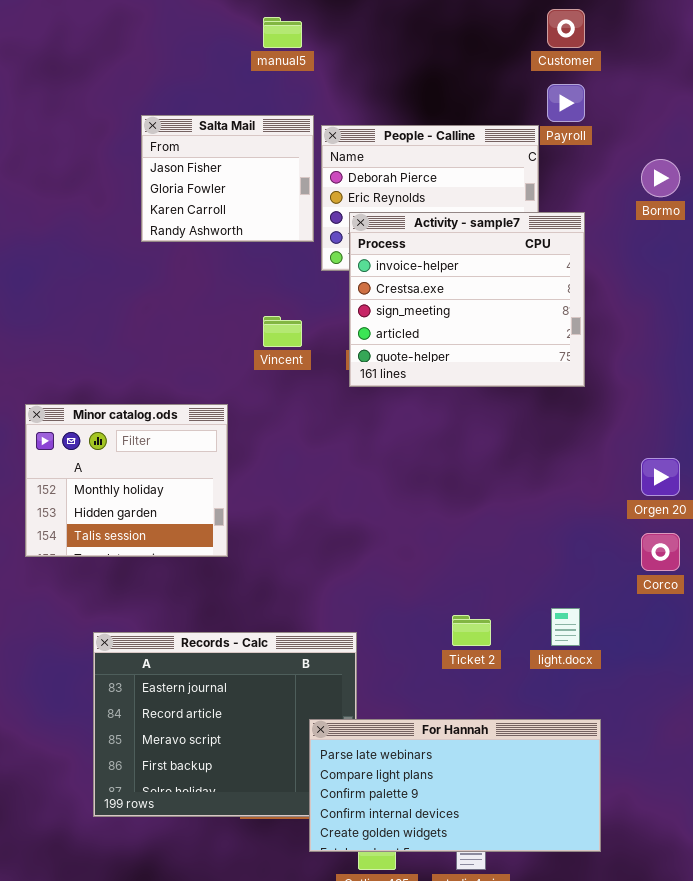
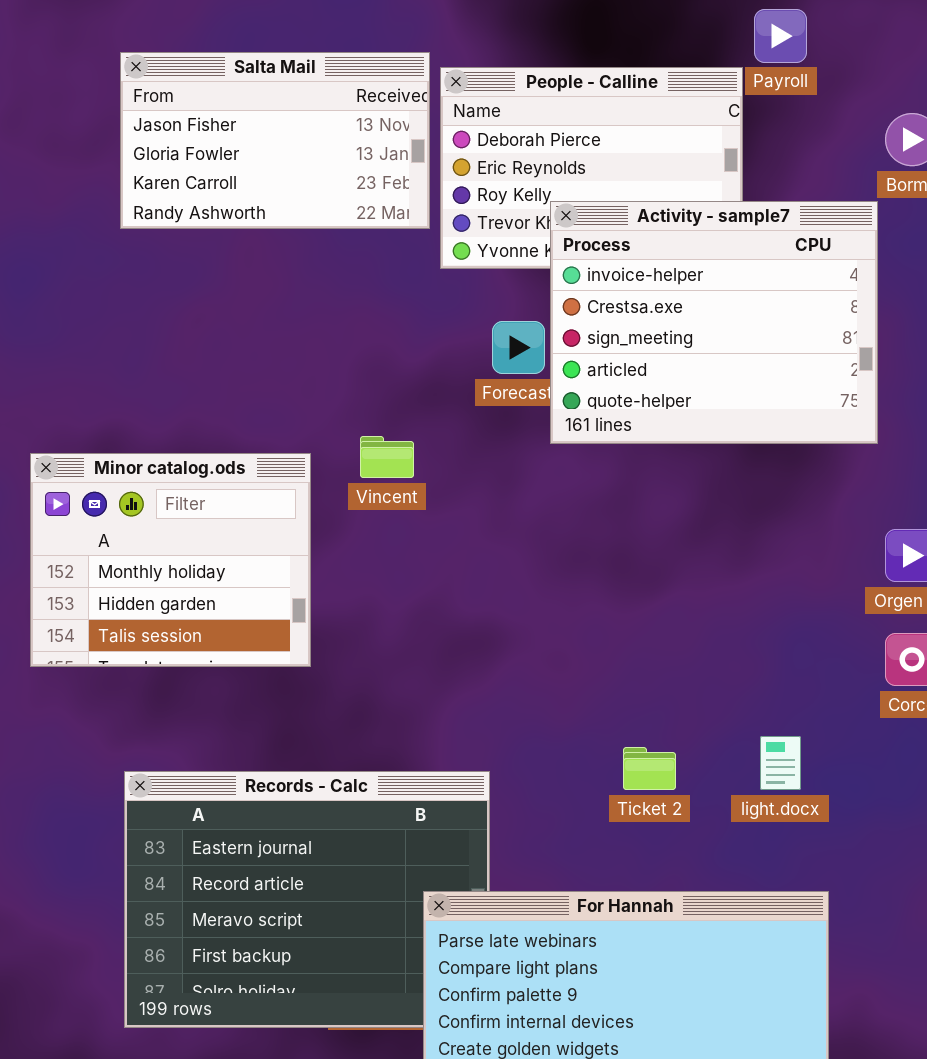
Salta Mail: [141,115,314,242] -> [120,52,430,229], resized
Activity - sample7: [349,212,585,387] -> [550,201,878,444], moved
Vincent: [263,316,302,347] -> [360,436,414,478], moved

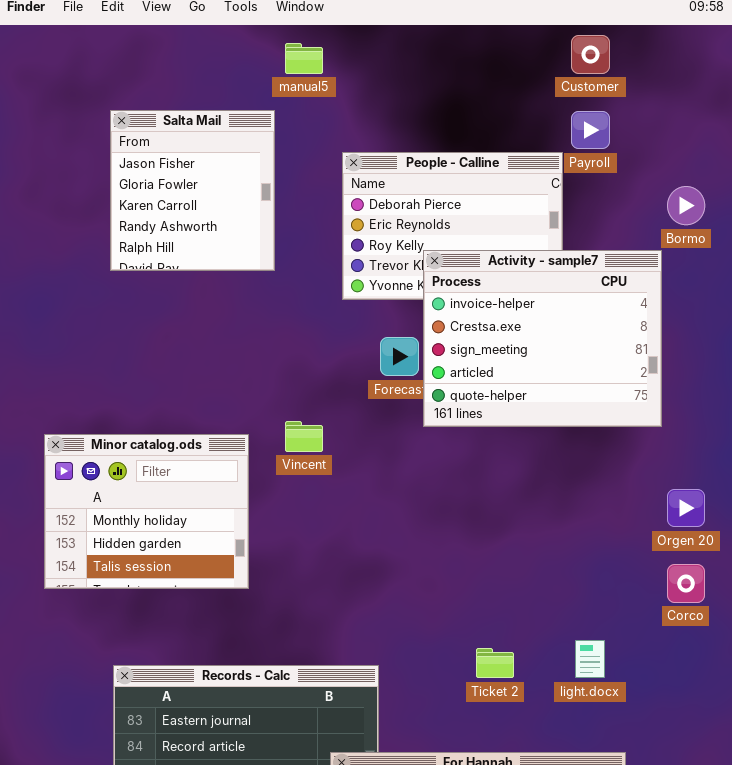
Salta Mail: [120,52,430,229] -> [110,110,275,271], resized

